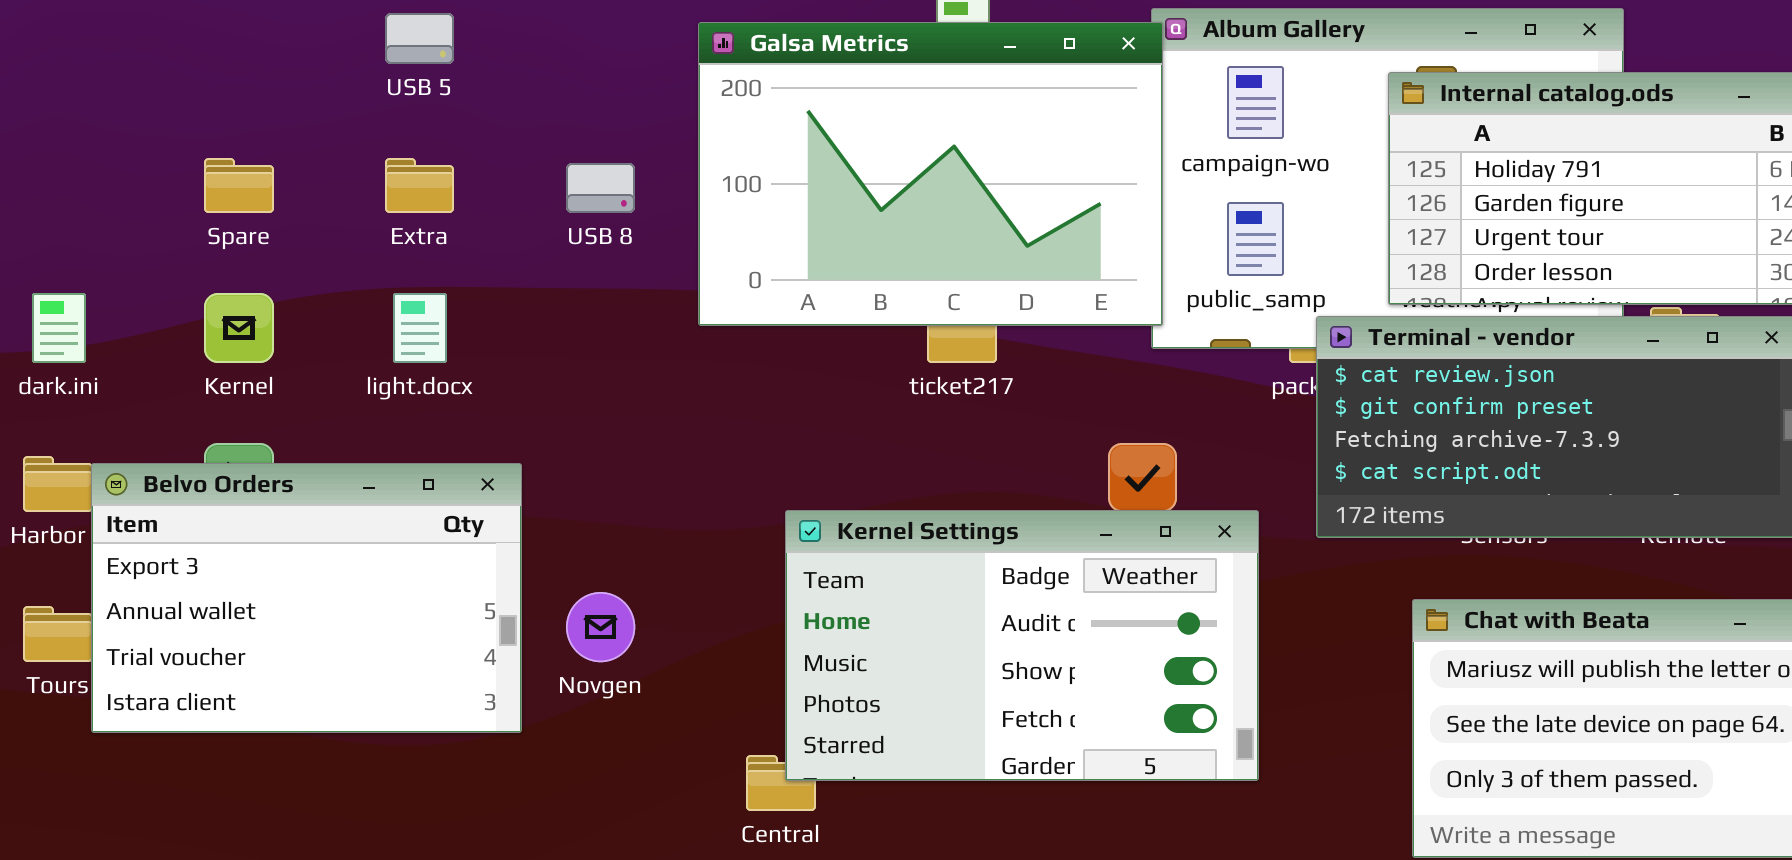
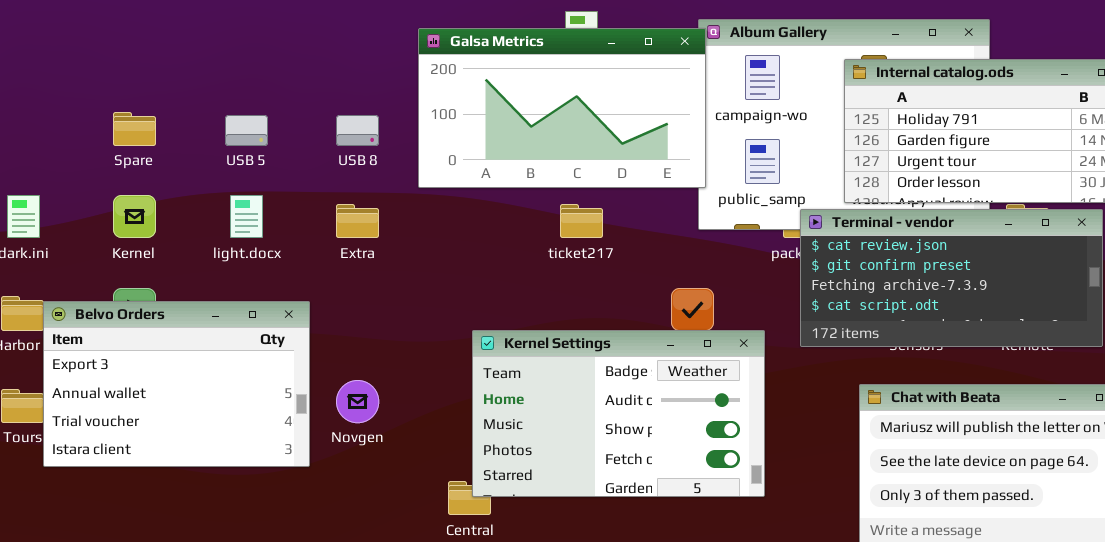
USB 5: [385,13,454,64] -> [225,115,268,146], moved
Galsa Metrics: [698,22,1163,326] -> [418,28,706,188], resized
Extra: [385,158,454,213] -> [336,204,379,238], moved

